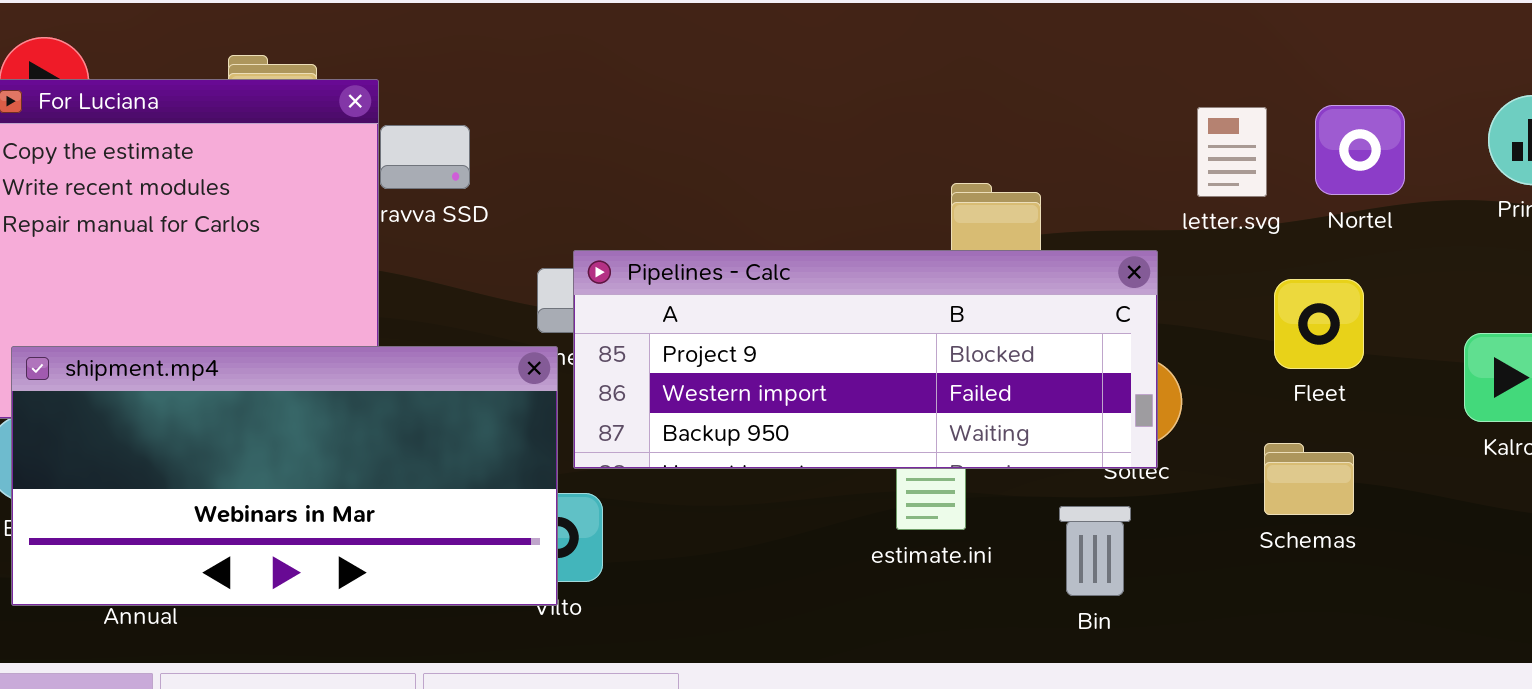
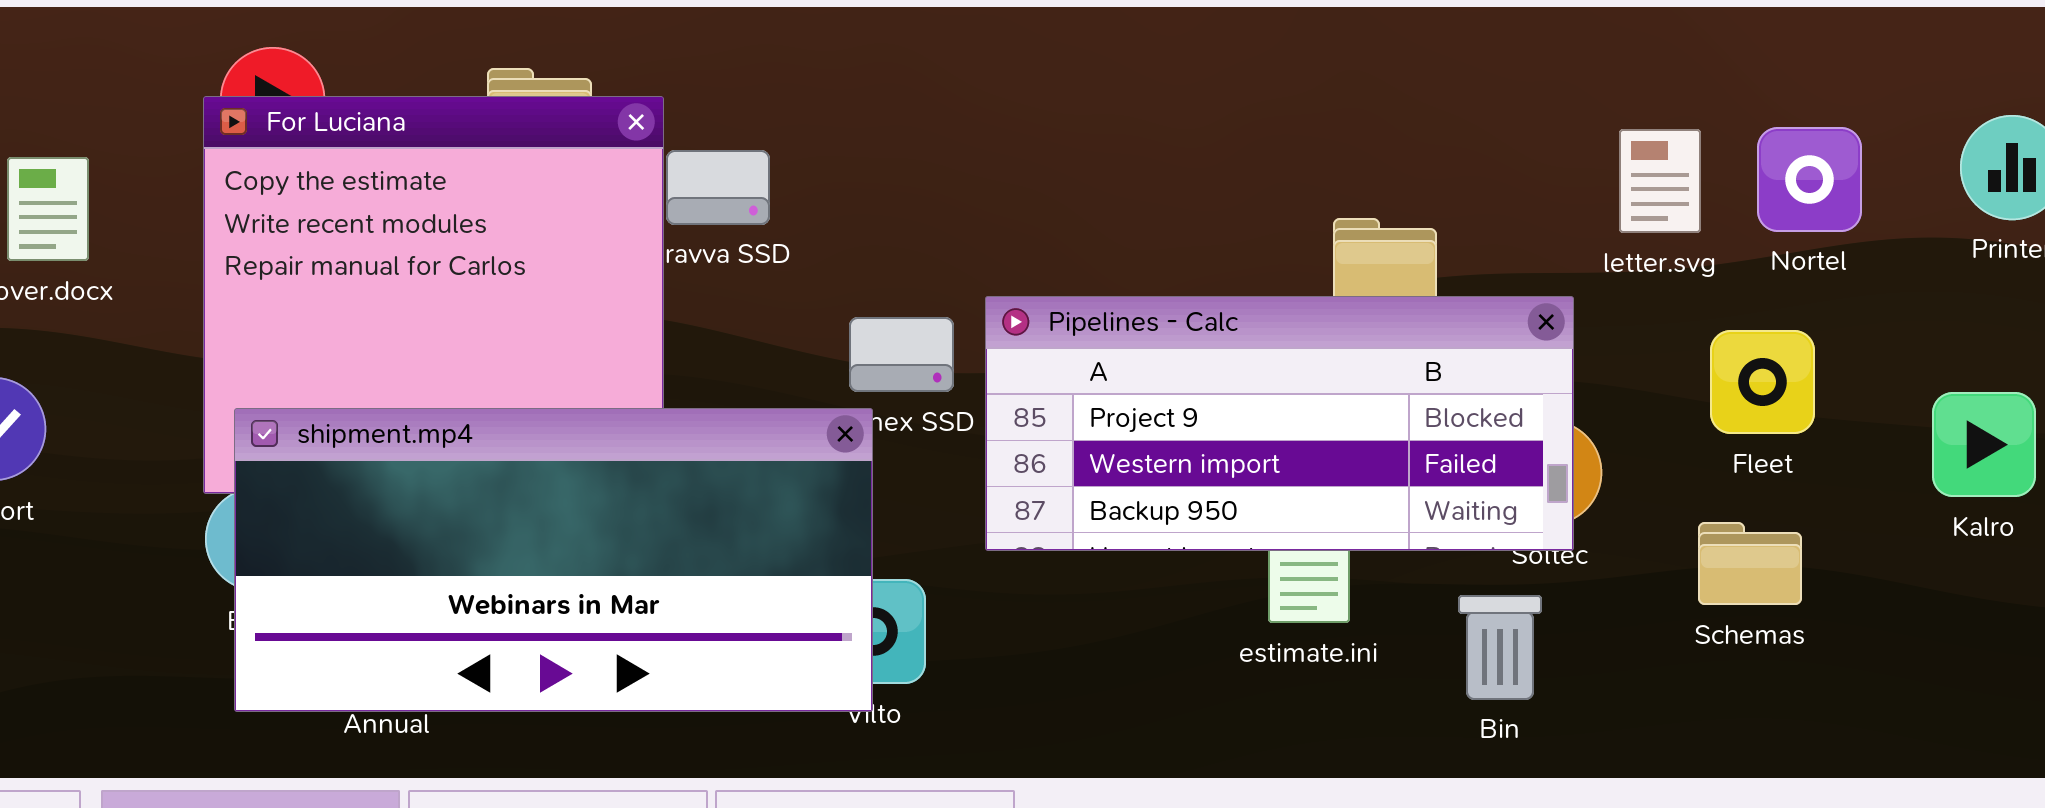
Pipelines - Calc: [573,250,1158,469] -> [985,296,1574,551], resized

